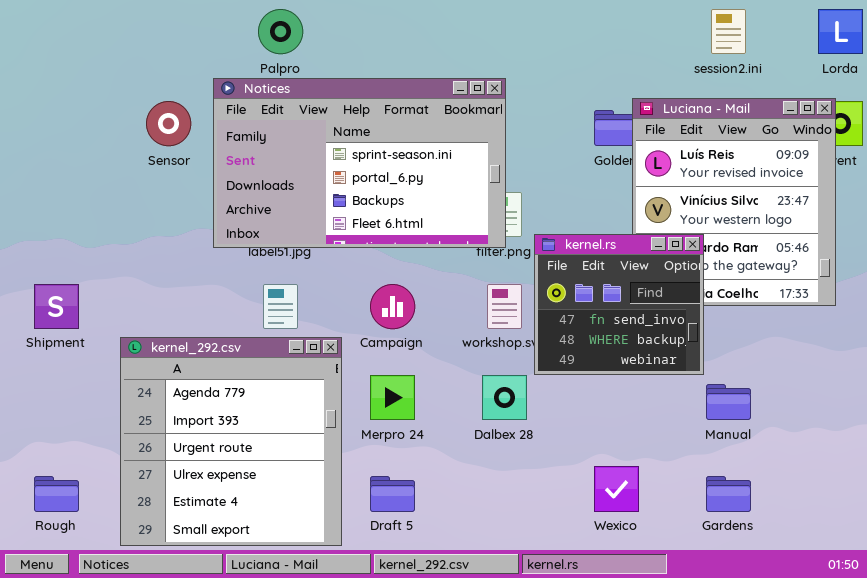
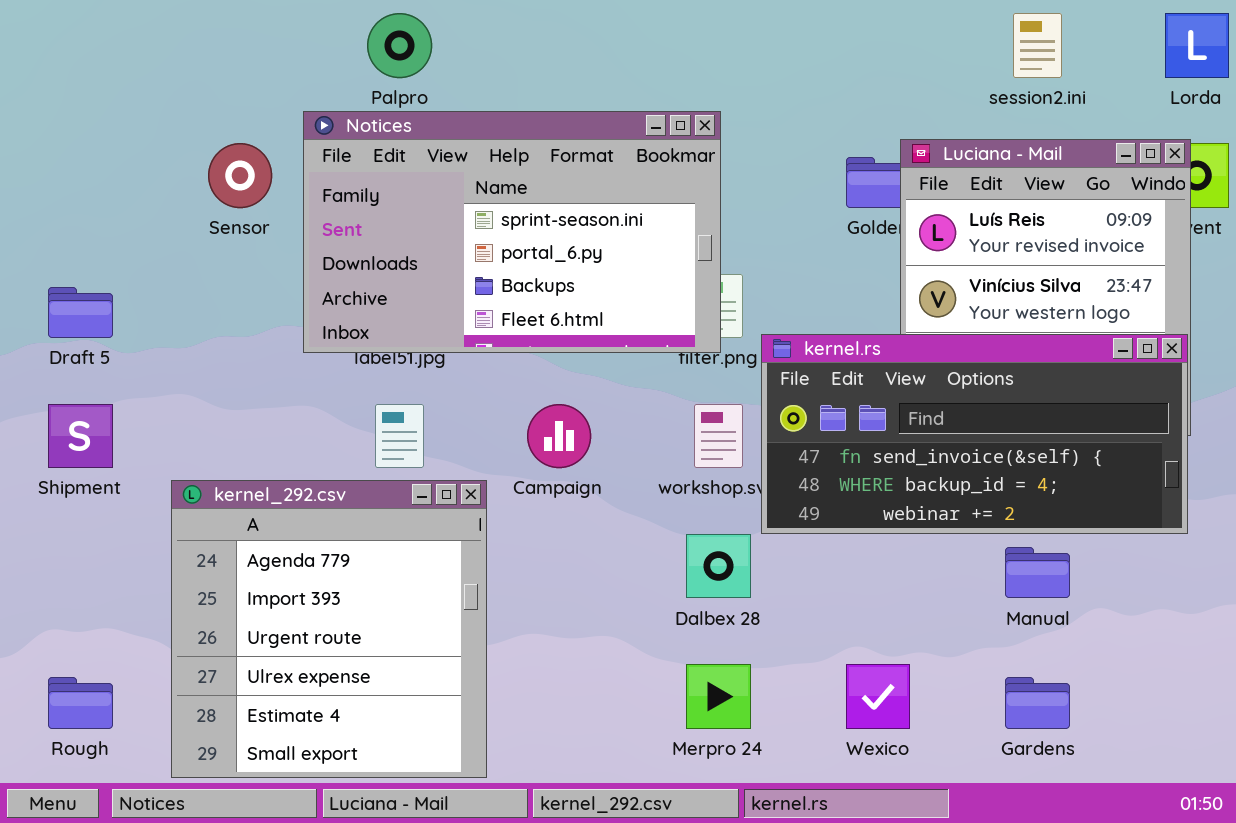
kernel.rs: [534,234,704,375] -> [761,334,1188,534], resized
Merpro 24: [370,375,415,420] -> [686,664,751,729], moved
Draft 5: [370,476,415,512] -> [48,287,113,338], moved

